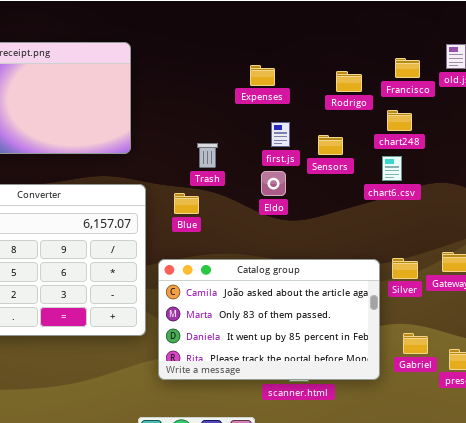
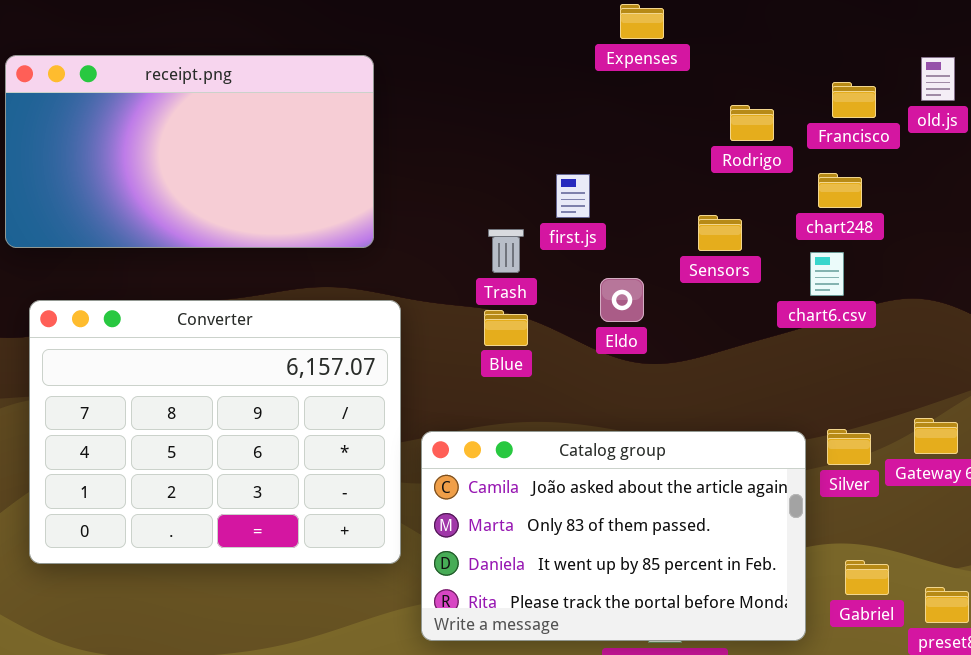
Expenses: [250,65,275,86] -> [620,4,664,39], moved
first.js: [271,122,290,147] -> [556,174,590,218], moved
Blue: [174,193,199,214] -> [484,310,528,346], moved

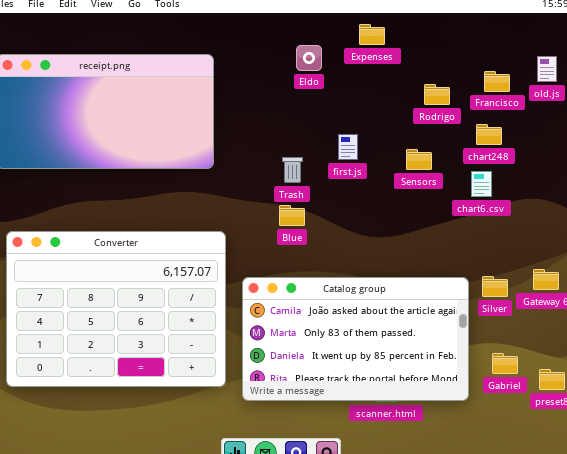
first.js: [556,174,590,218] -> [338,134,358,160], moved
Eldo: [600,278,644,322] -> [296,45,322,71], moved
Converter: [29,300,401,564] -> [6,231,226,387], moved

